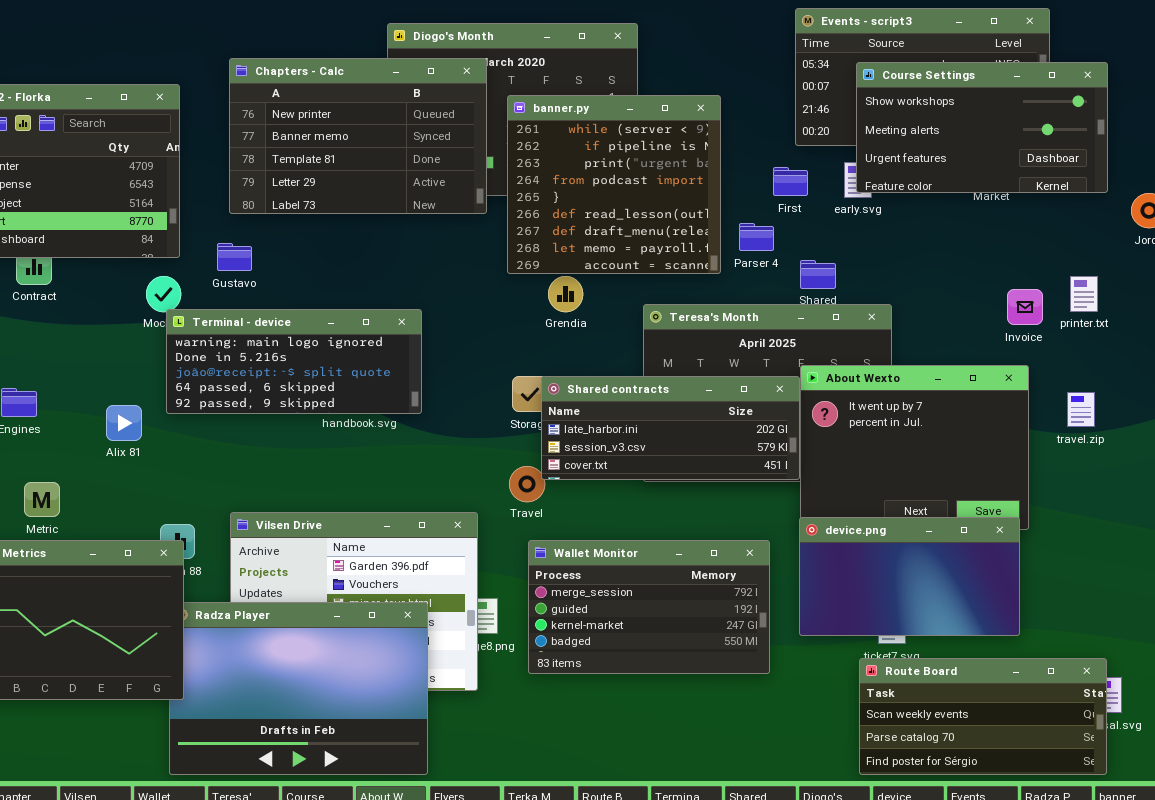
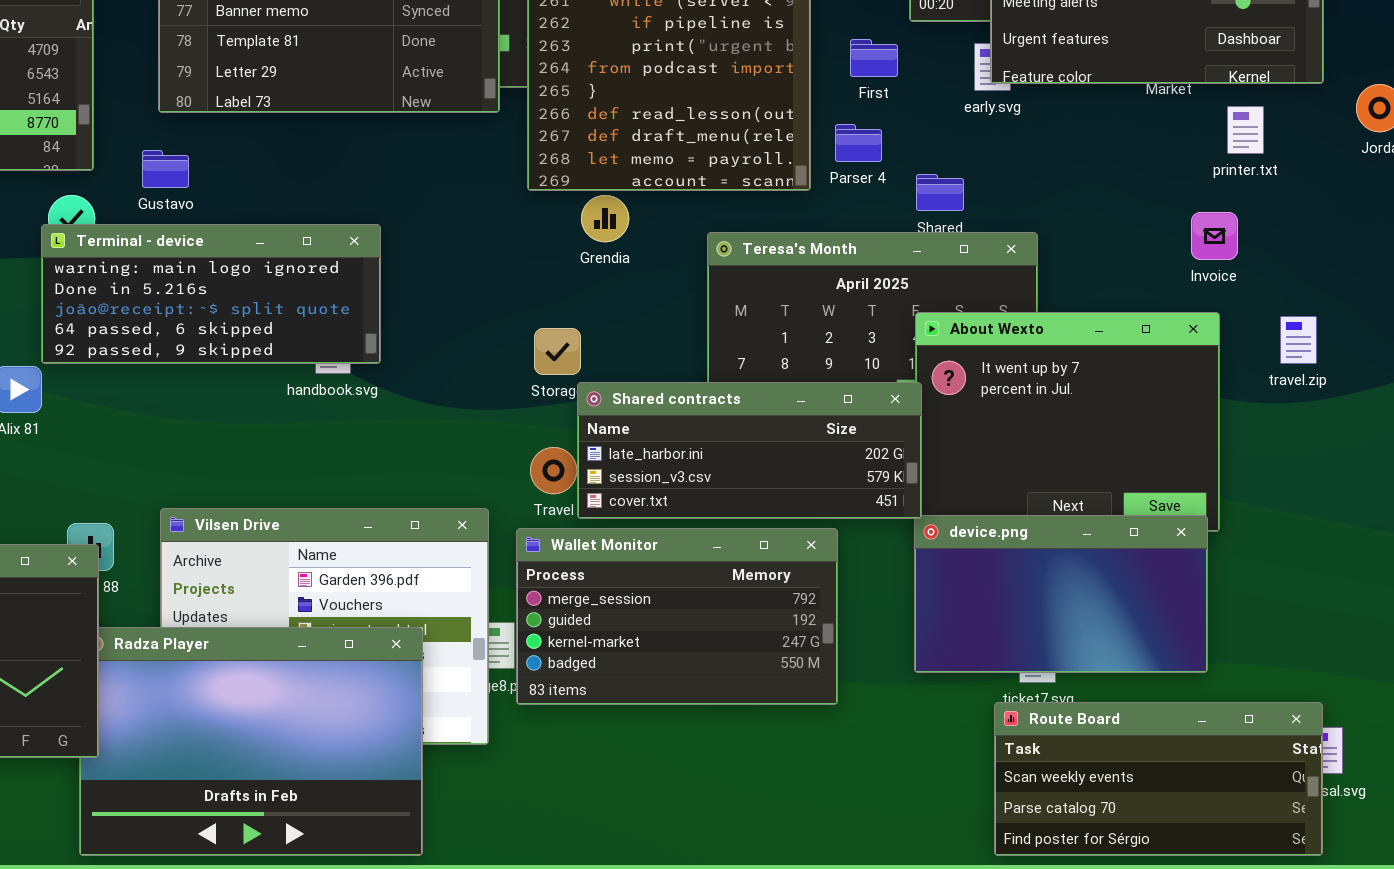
First: [773,167,808,196] -> [850,39,898,77], moved
printer.txt: [1070,276,1098,312] -> [1227,106,1264,154], moved
Terminal - device: [166,309,422,414] -> [41,224,381,364], moved
Shared contracts: [541,376,800,480] -> [577,382,922,519], moved
travel.zip: [1067,392,1095,427] -> [1280,316,1317,364], moved
Wallet Monitor: [528,540,770,674] -> [516,528,838,705], moved

